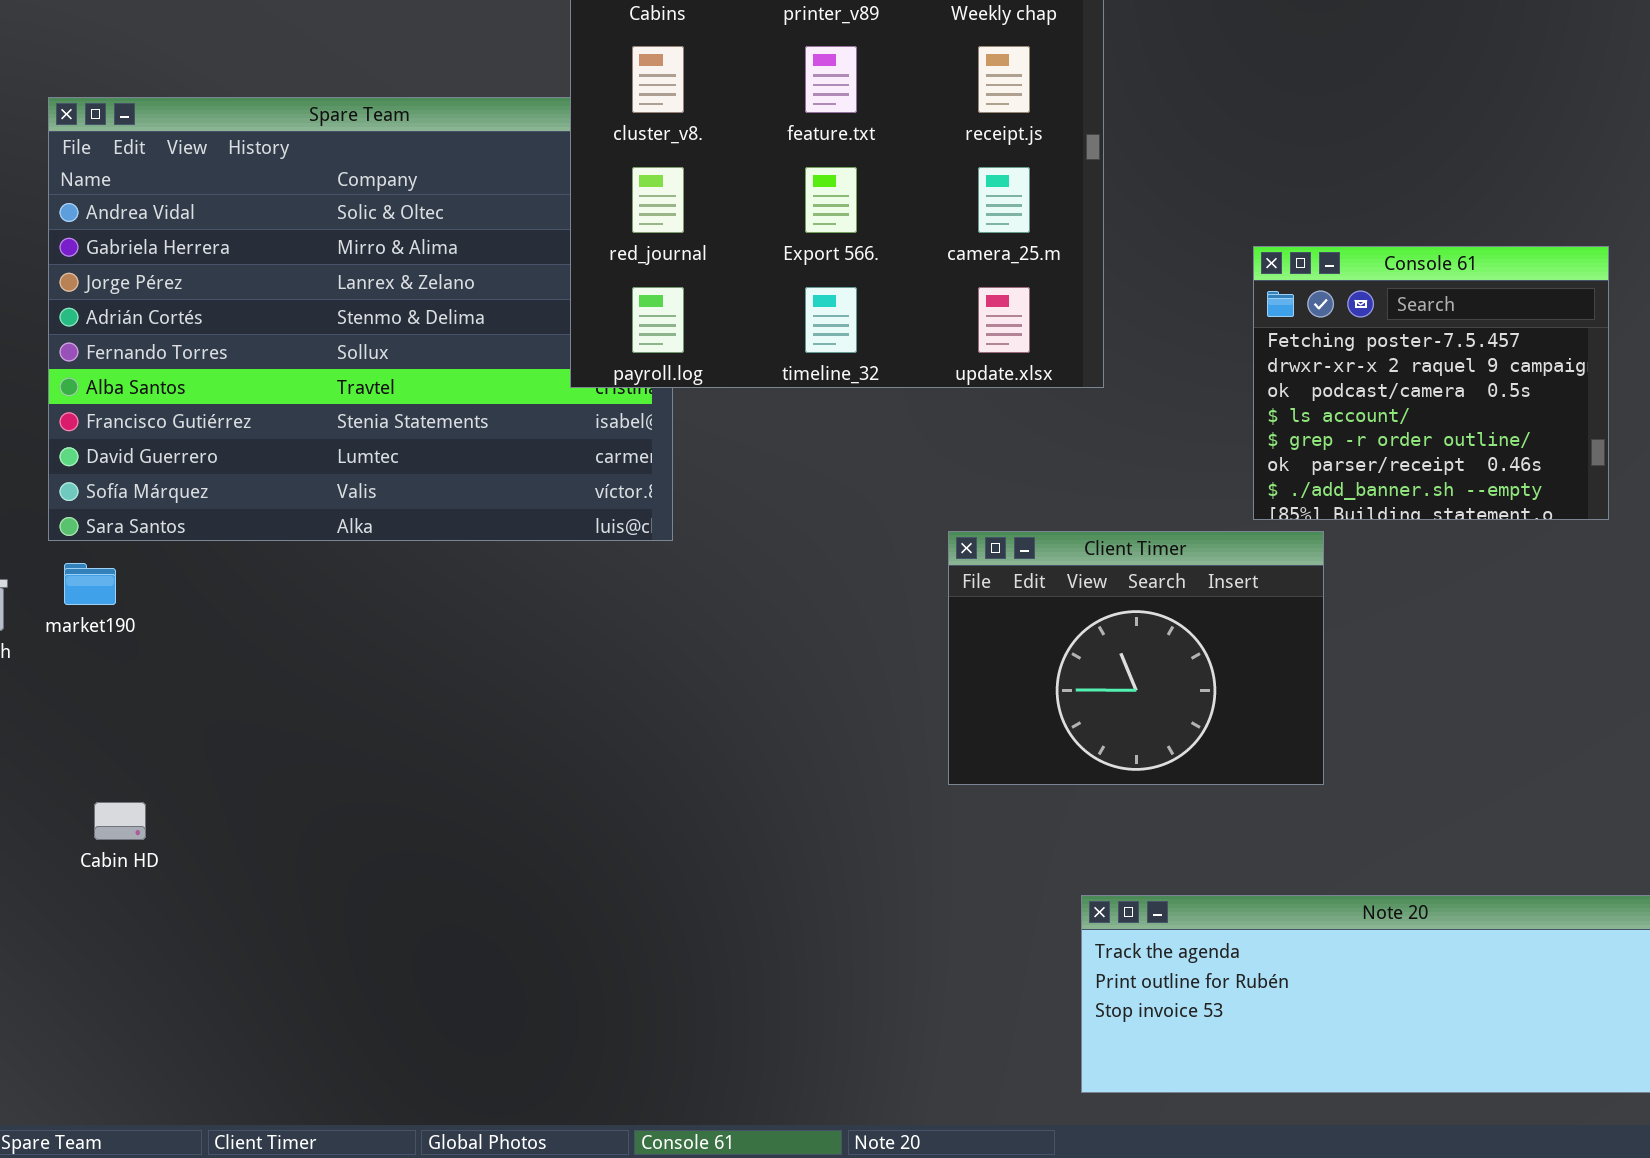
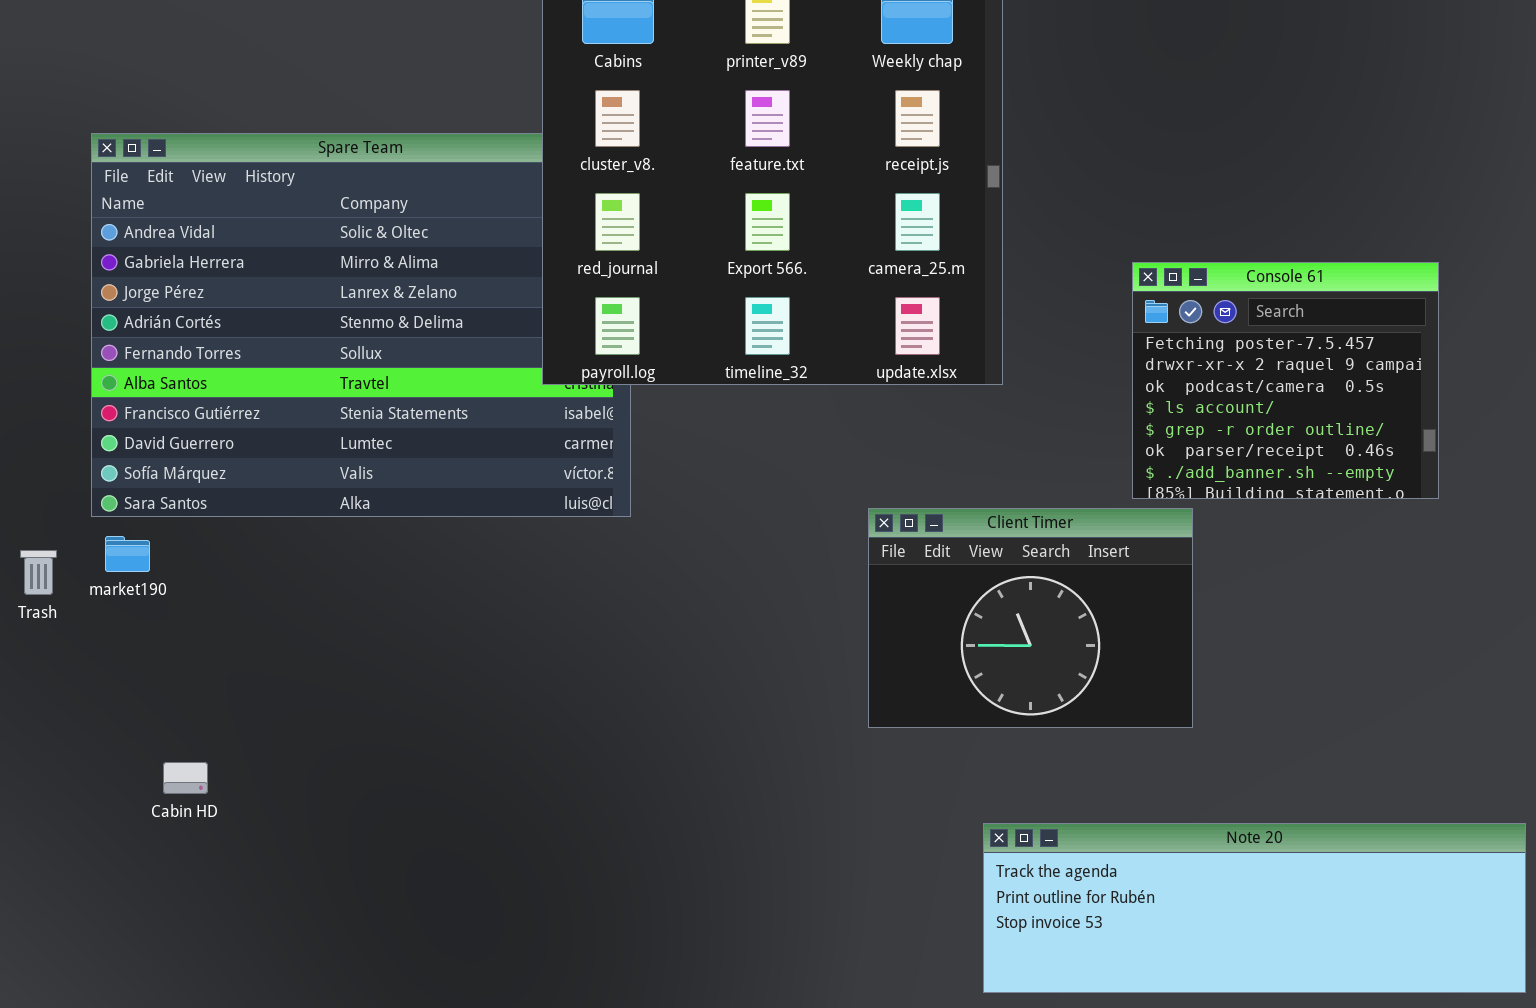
Cabin HD: [94,802,146,840] -> [163,762,208,794], moved

